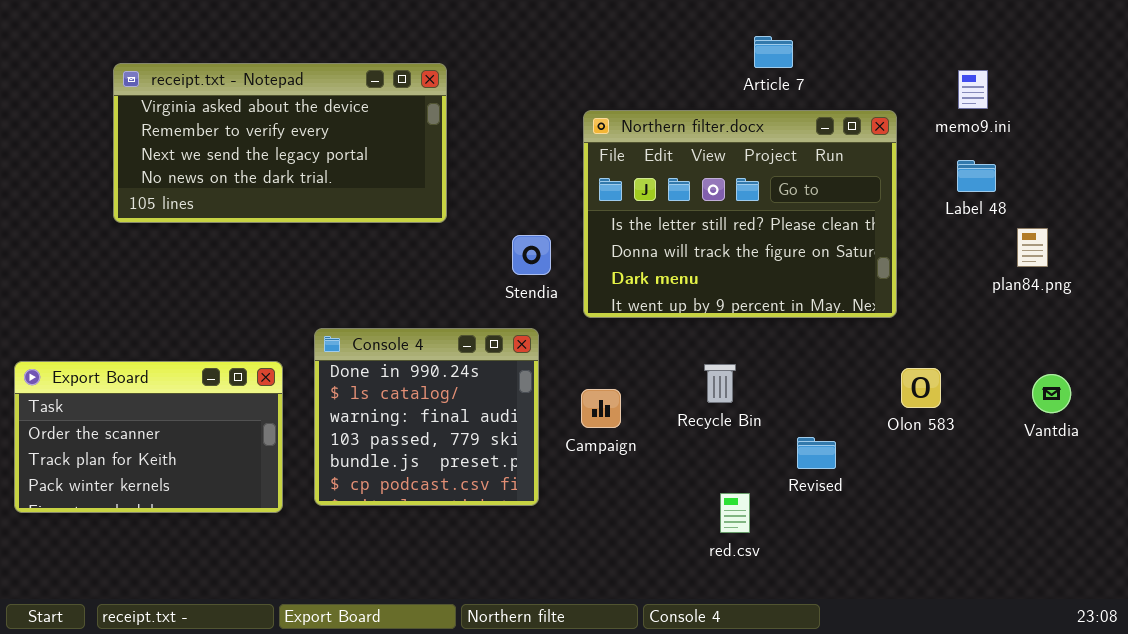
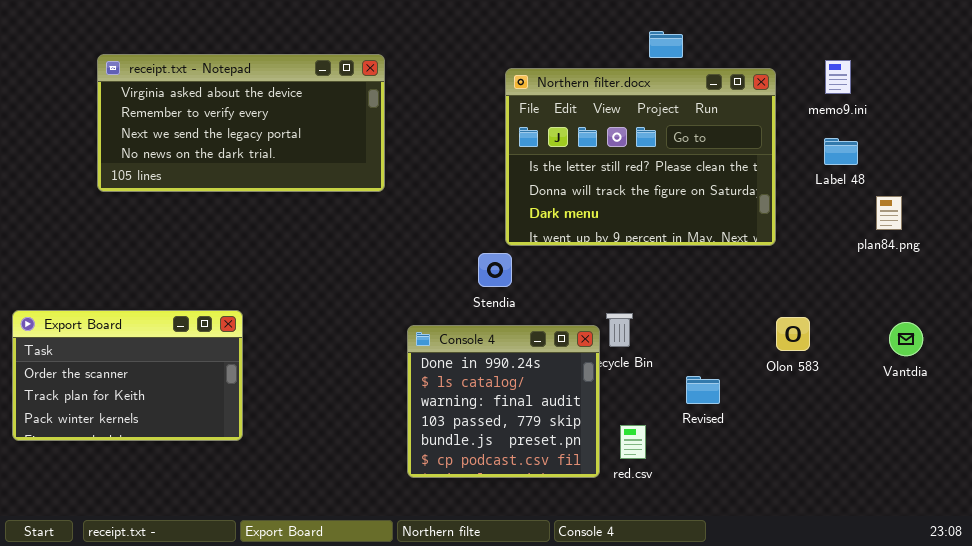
Northern filter.docx: [583,110,897,318] -> [505,68,776,246], moved
Stendia: [512,235,551,275] -> [478,253,512,287], moved
Console 4: [314,328,539,506] -> [407,325,600,478], moved

